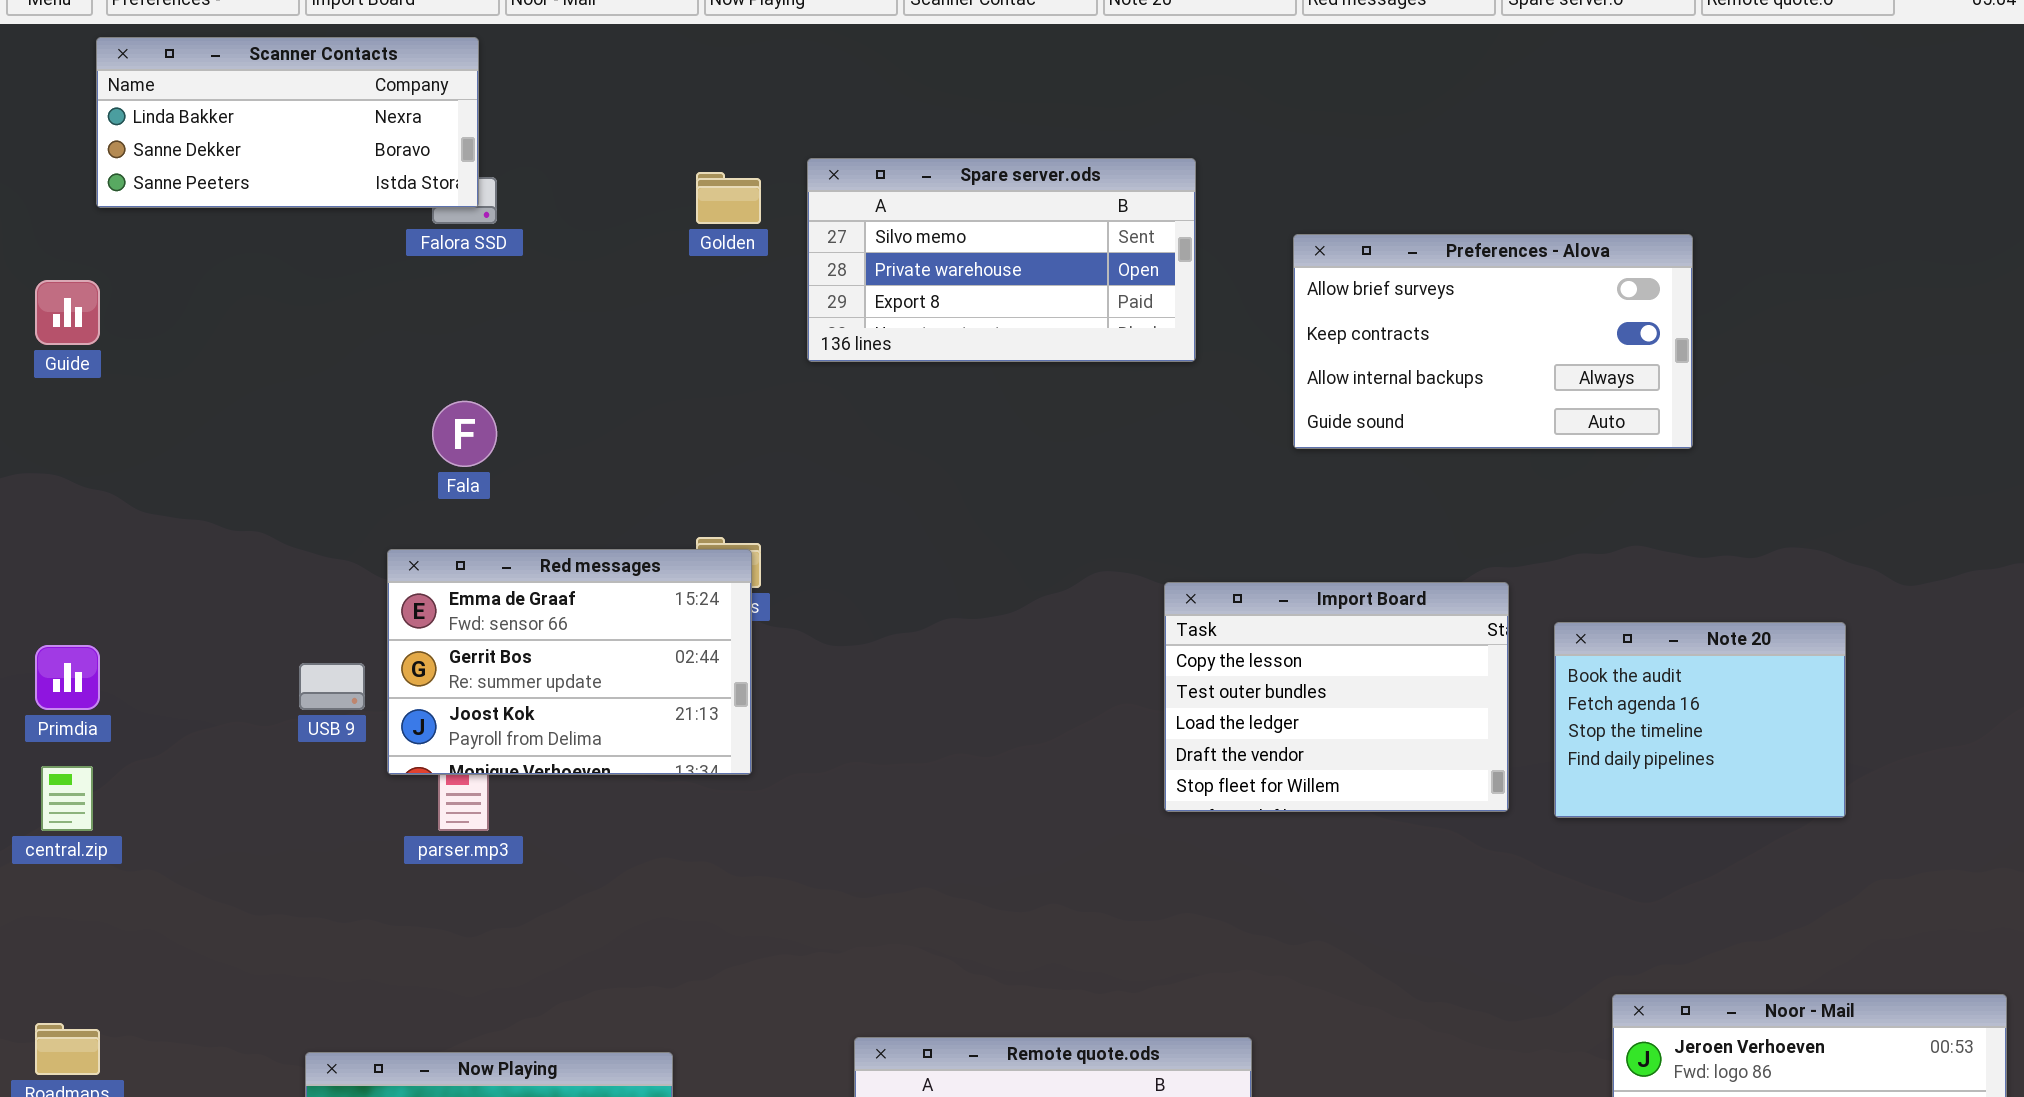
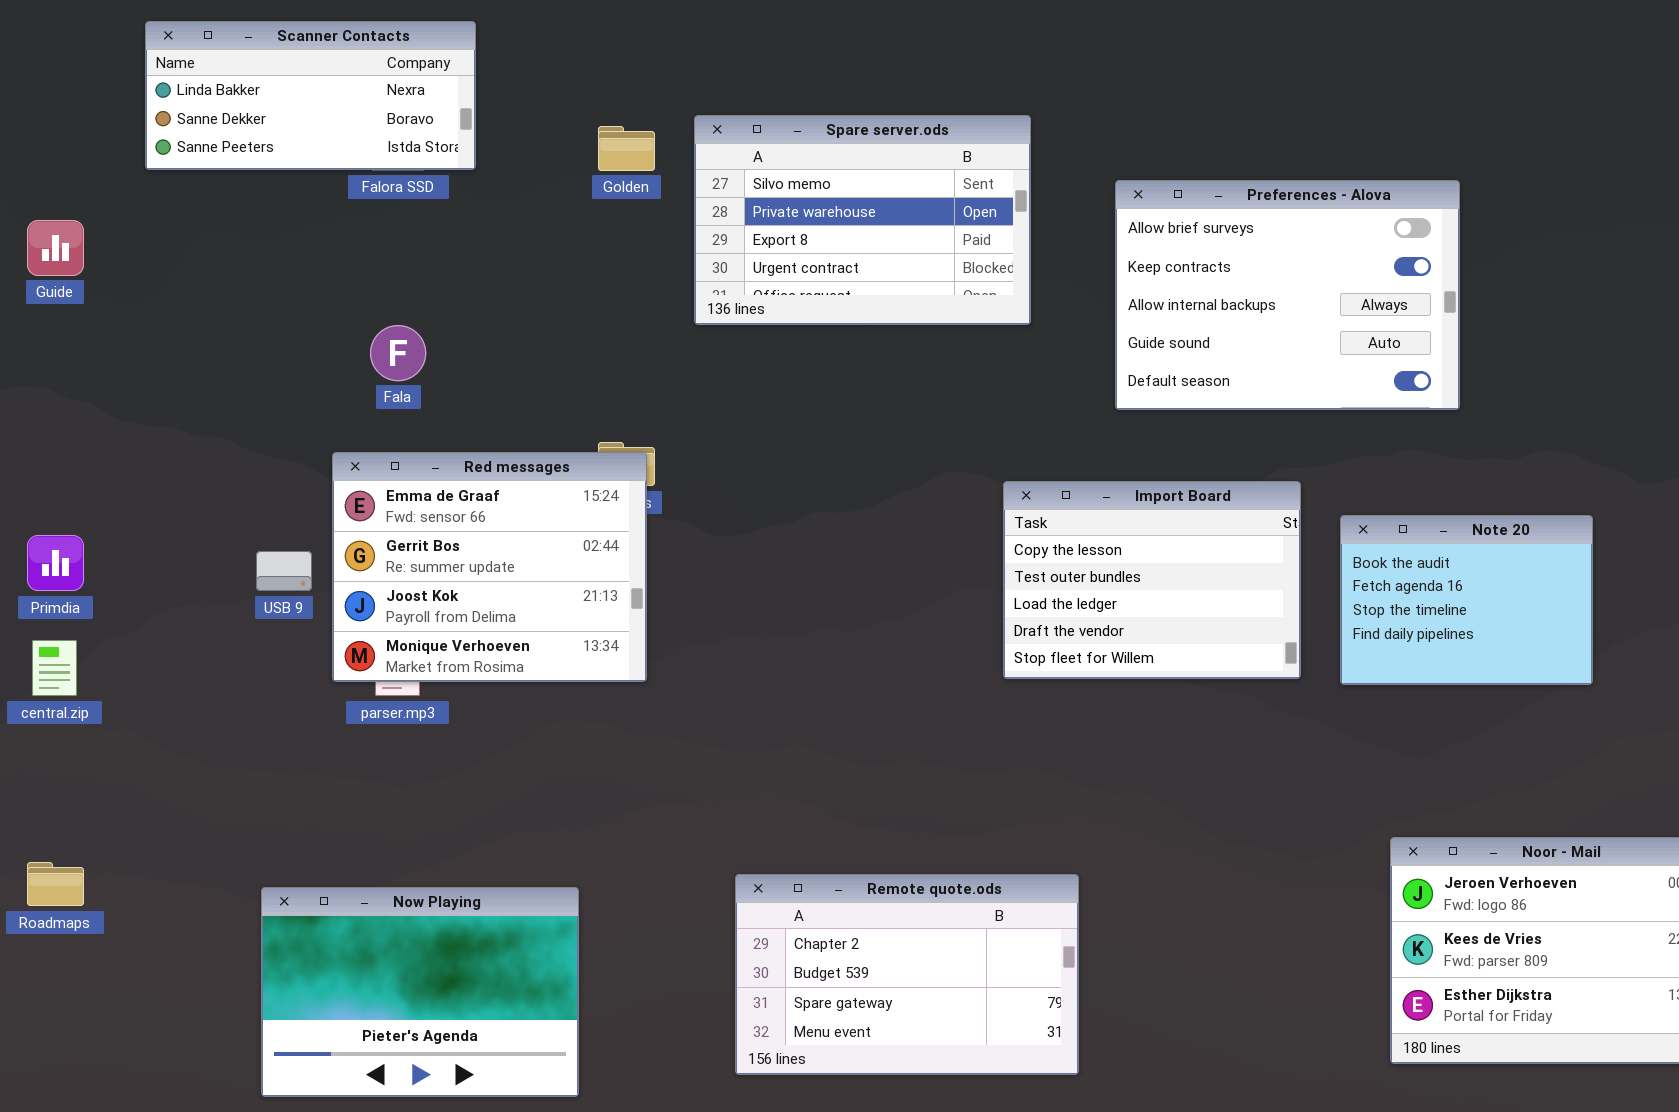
Scanner Contacts: [96,37,479,208] -> [145,21,476,170], moved
Spare server.ods: [807,158,1196,362] -> [694,115,1031,325], resized
Preferences - Alova: [1293,234,1693,449] -> [1115,180,1460,410], resized
Red messages: [387,549,752,775] -> [332,452,647,682], resized

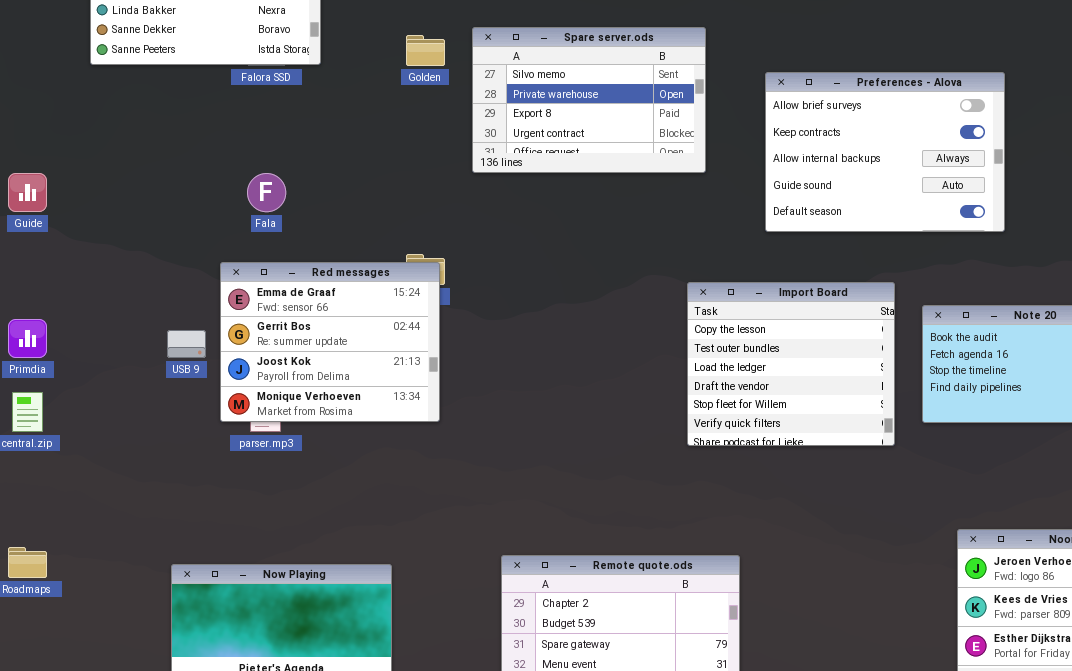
Guide: [27,220,84,276] -> [8,173,47,212], moved
Import Board: [1003,481,1301,679] -> [687,282,895,446], resized

